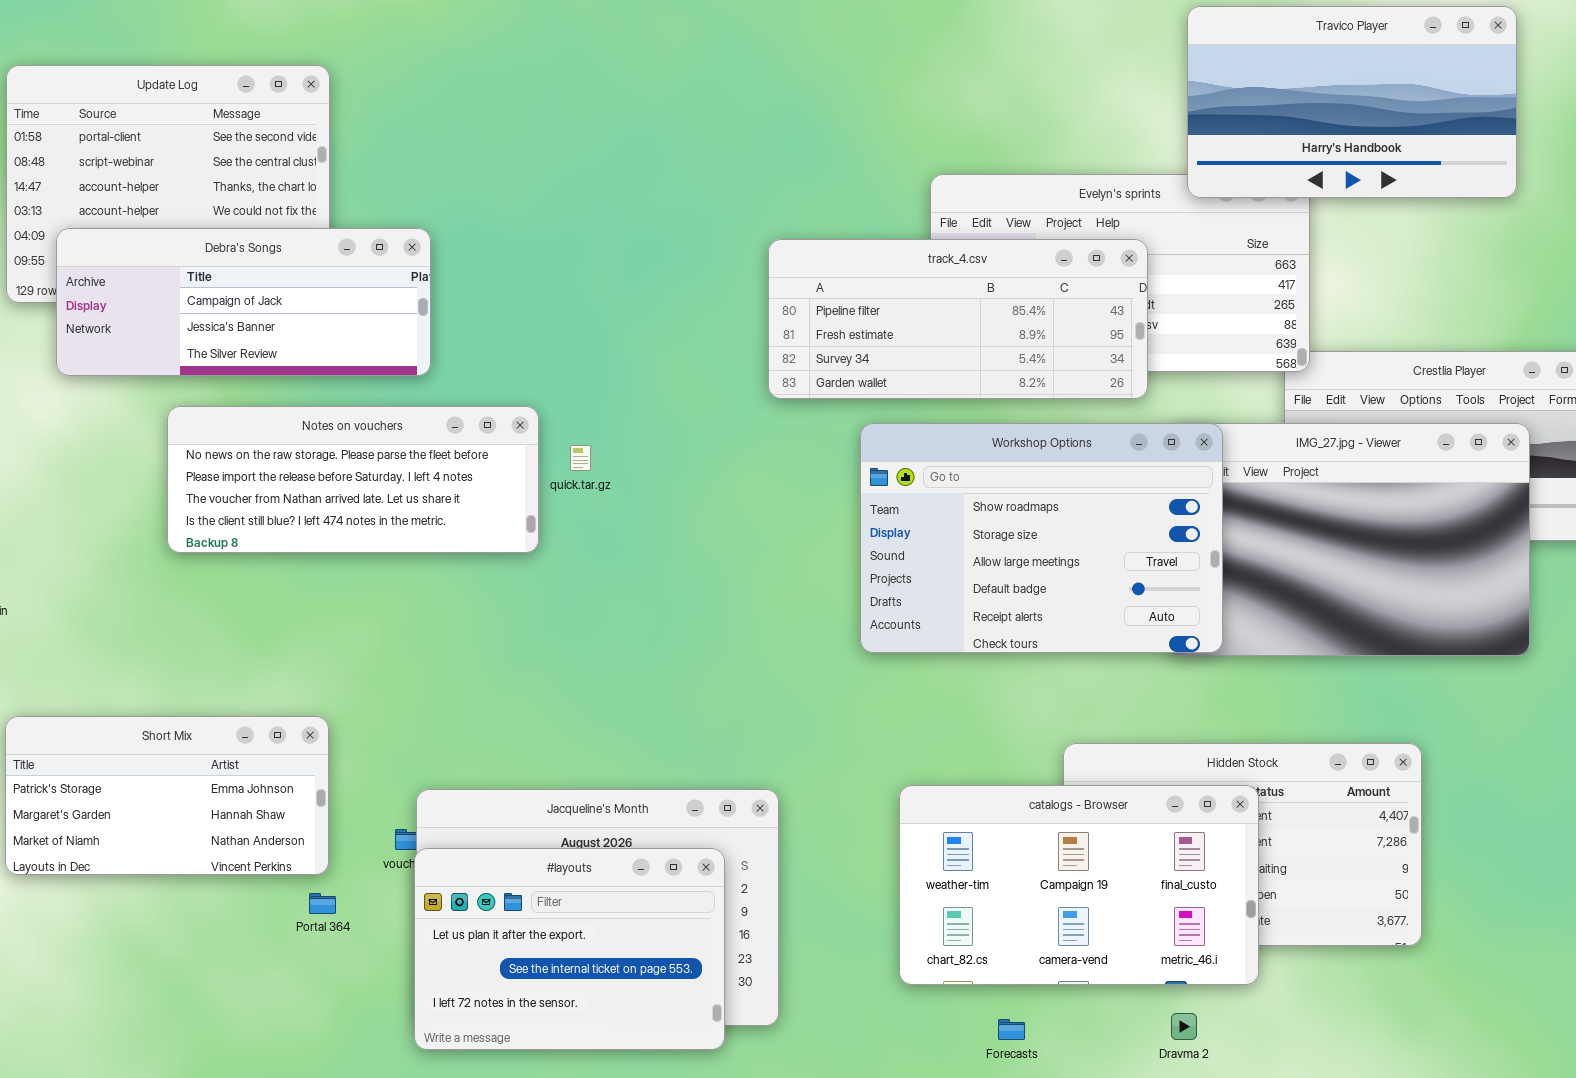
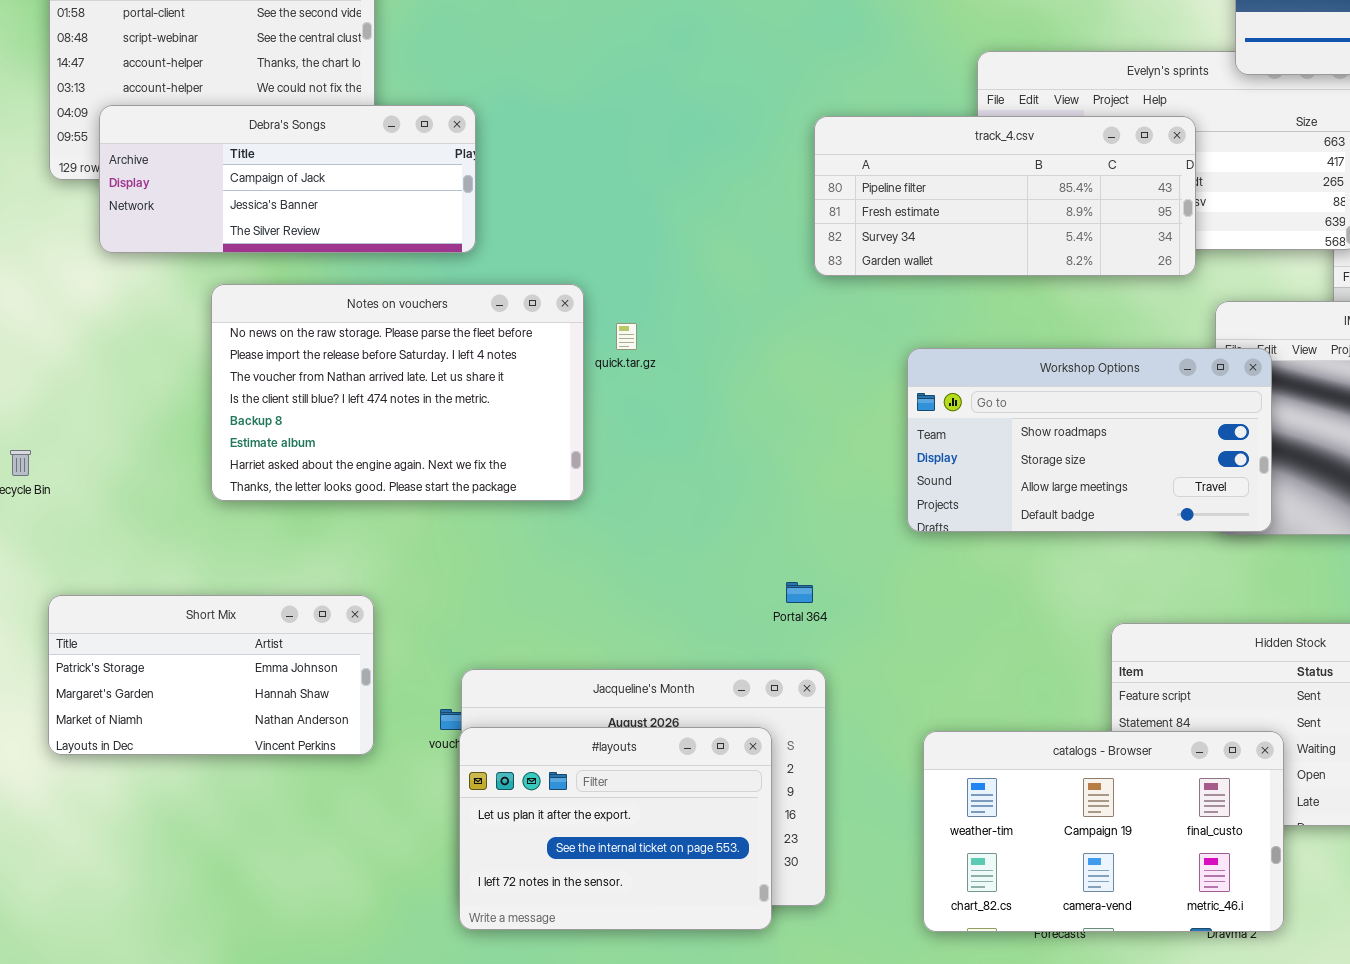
Notes on vouchers: [167,406,539,553] -> [211,284,584,501], resized
Workshop Options: [860,423,1223,653] -> [907,348,1272,532], resized
catalogs - Browser: [899,785,1259,985] -> [923,731,1284,932], moved
Portal 364: [309,893,336,914] -> [786,582,813,603], moved

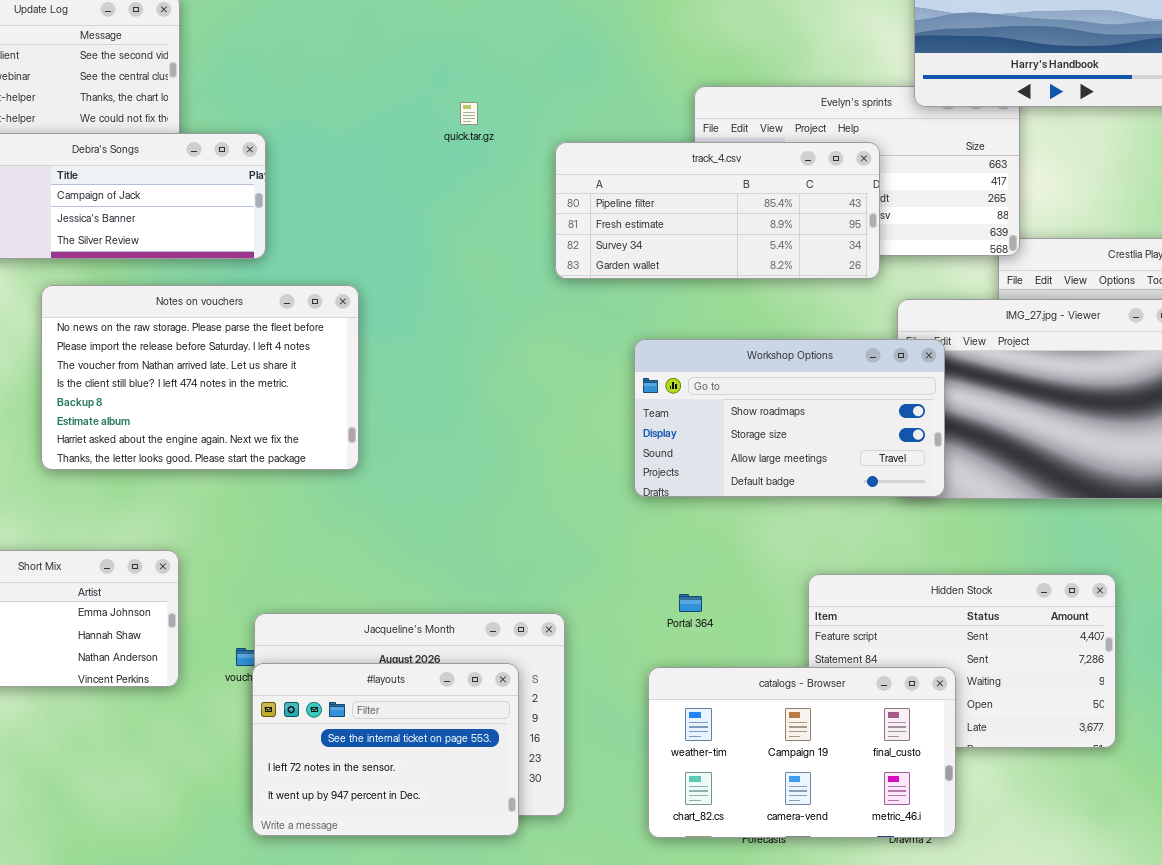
quick.tar.gz: [616,323,637,350] -> [460,102,478,125], moved
Portal 364: [786,582,813,603] -> [679,594,702,612], moved
#layouts: [459,727,772,930] -> [252,663,519,836], scrolled down 1 row

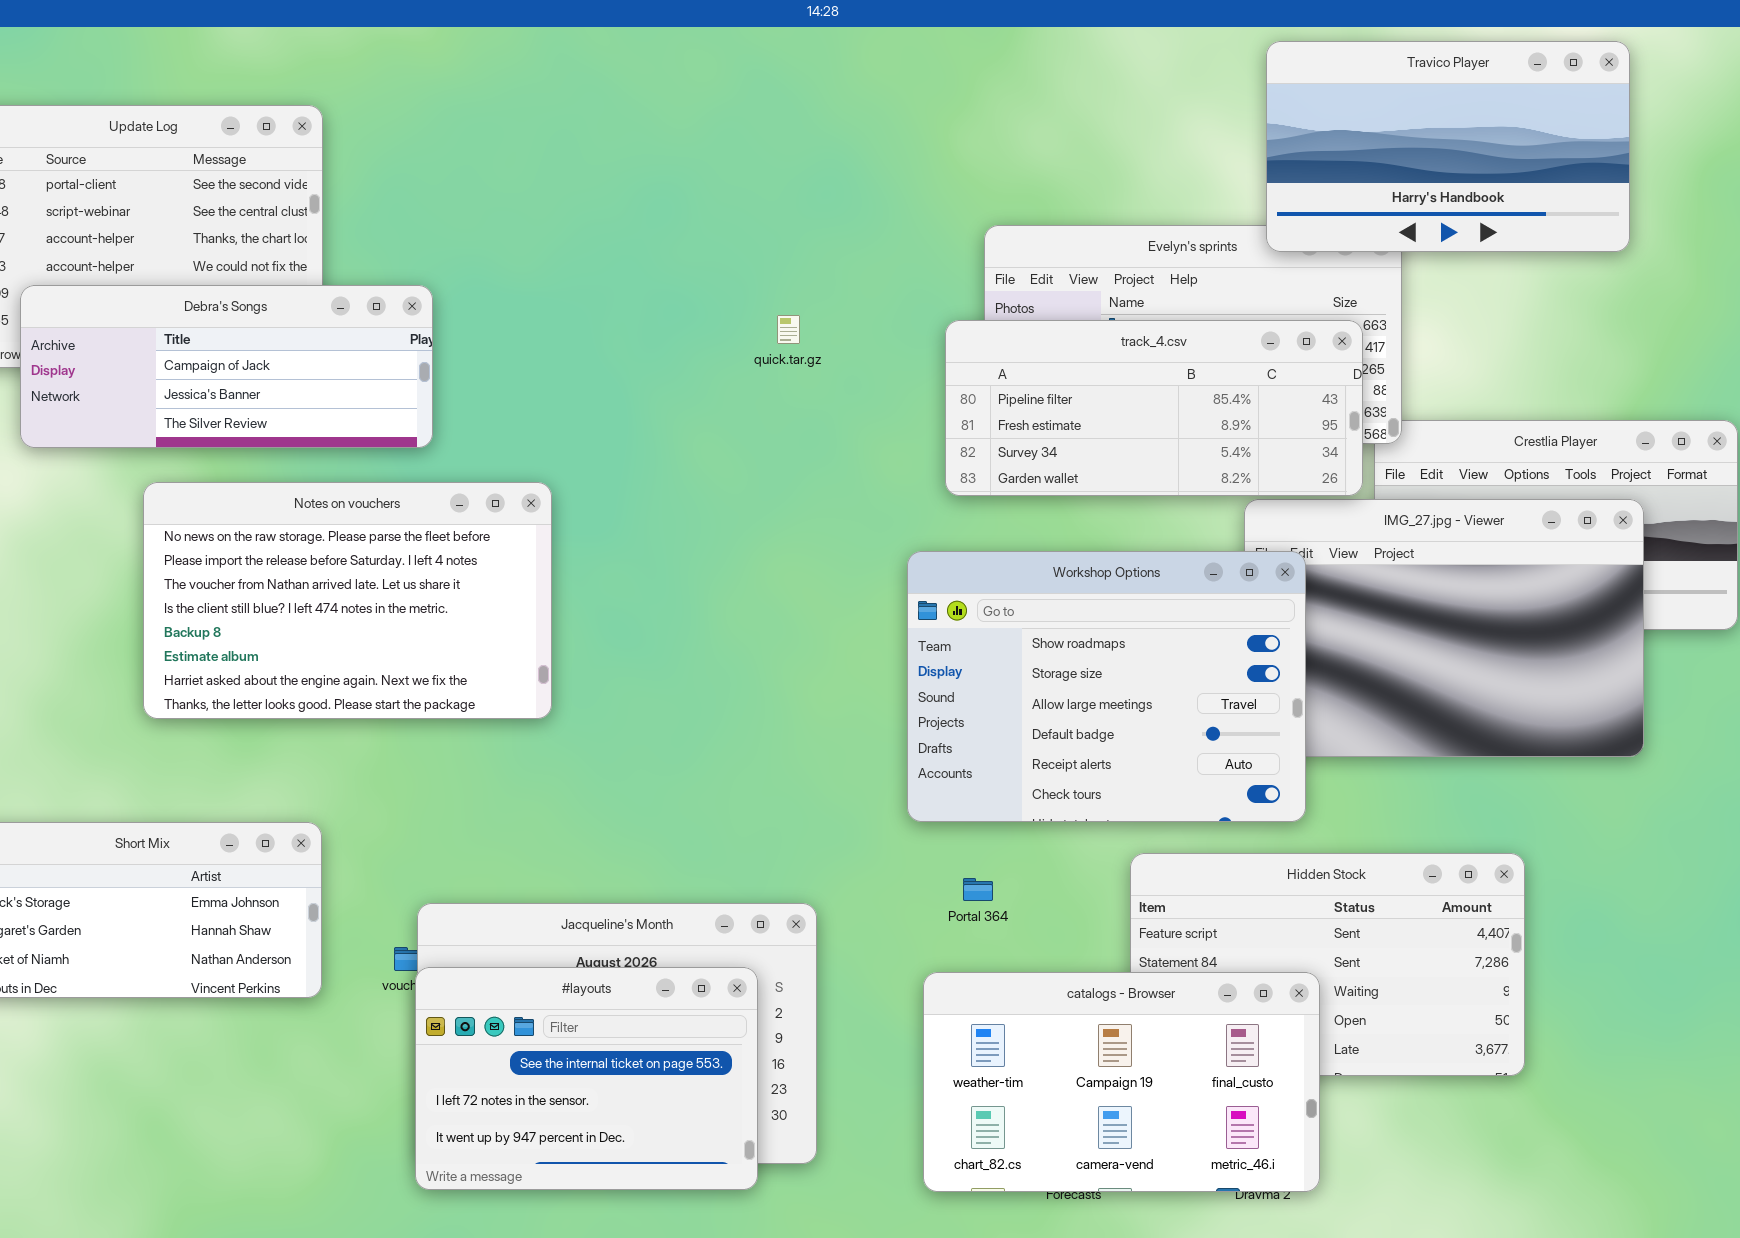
quick.tar.gz: [460,102,478,125] -> [777,315,800,344], moved
track_4.csv: [555,142,880,279] -> [945,320,1363,496], moved
Workshop Options: [634,339,945,497] -> [907,551,1306,822], resized

